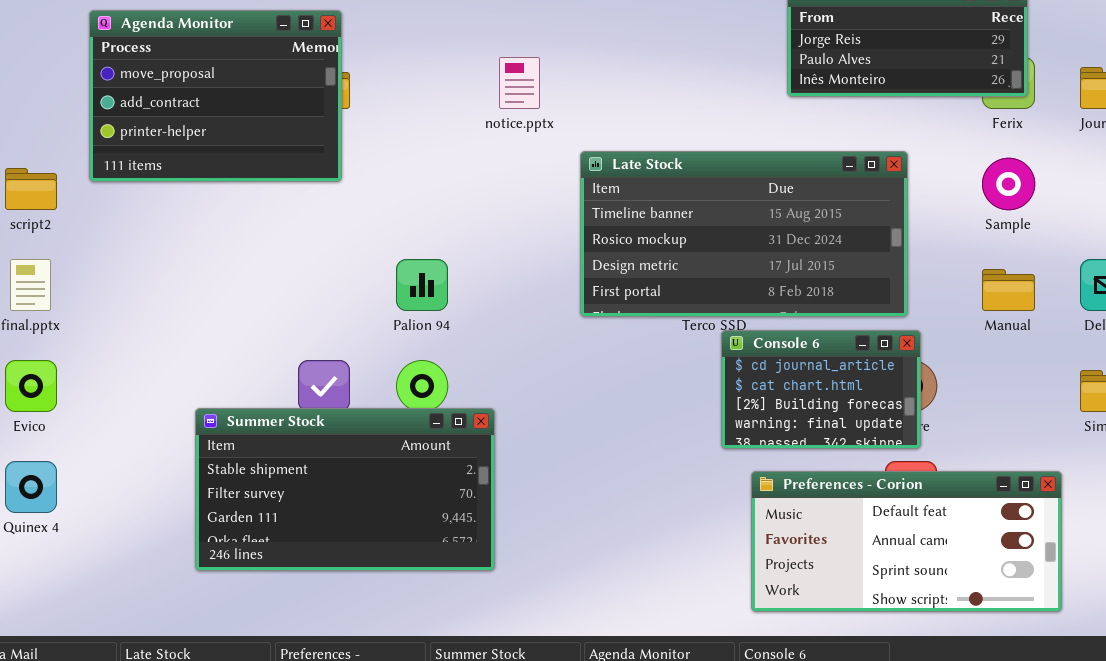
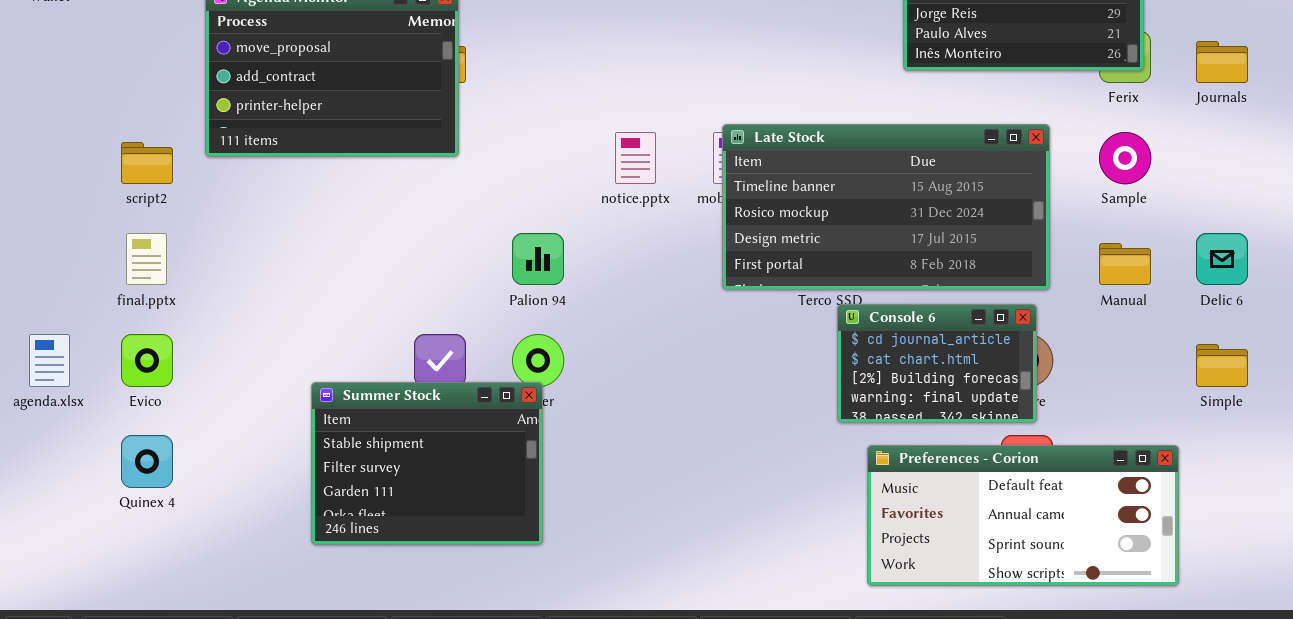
notice.pptx: [499,57,540,109] -> [615,132,656,184], moved
Late Stock: [580,151,908,317] -> [722,124,1050,290], moved
Summer Stock: [195,408,495,571] -> [311,382,543,545], resized

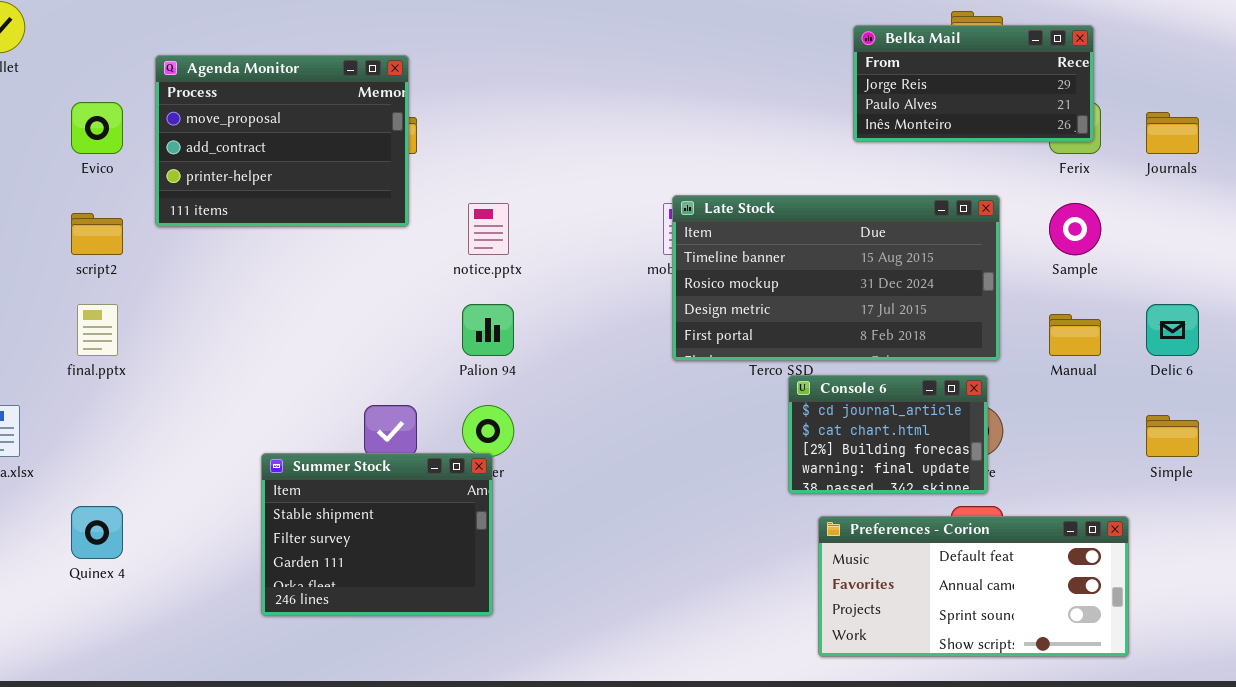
notice.pptx: [615,132,656,184] -> [468,203,509,255], moved
Evico: [121,334,173,387] -> [71,102,123,154], moved

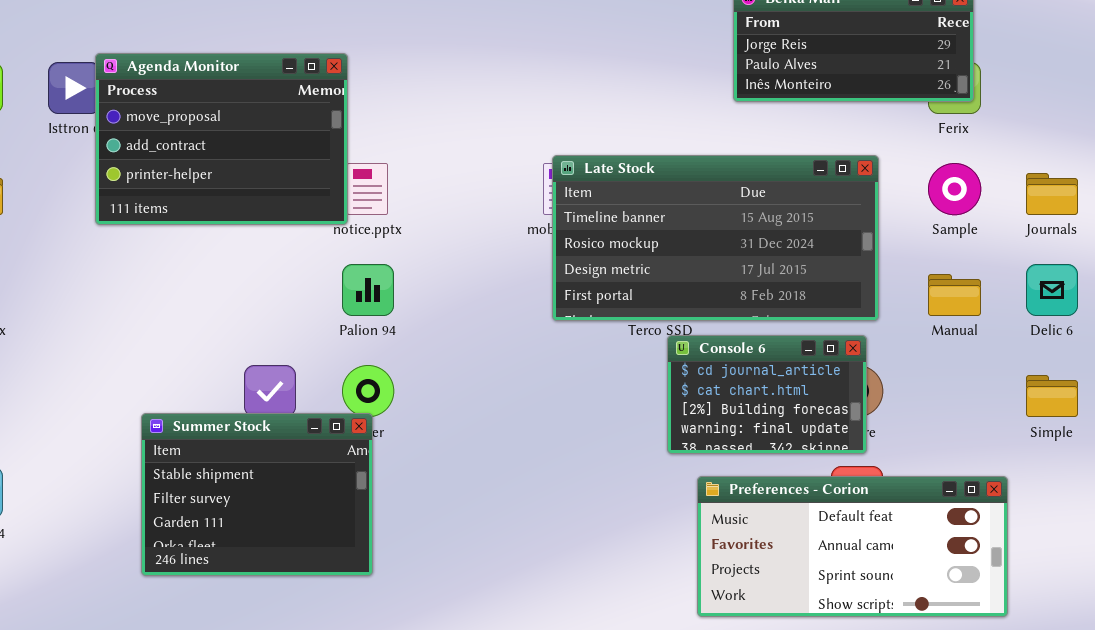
Agenda Monitor: [155,55,409,227] -> [95,53,348,225], moved
Journals: [1146,112,1199,154] -> [1026,173,1078,215], moved

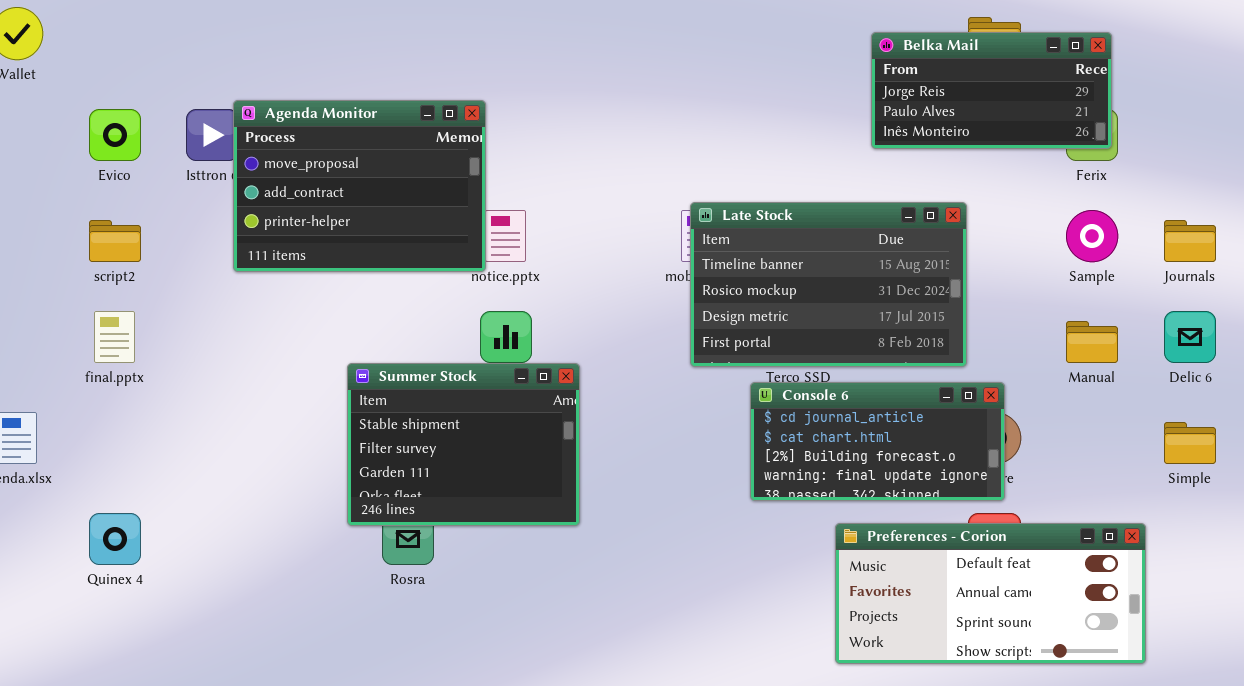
Late Stock: [552,155,879,321] -> [690,202,967,367], resized
Console 6: [667,335,867,454] -> [750,382,1005,501], resized
Summer Stock: [141,413,373,576] -> [347,363,580,526], moved

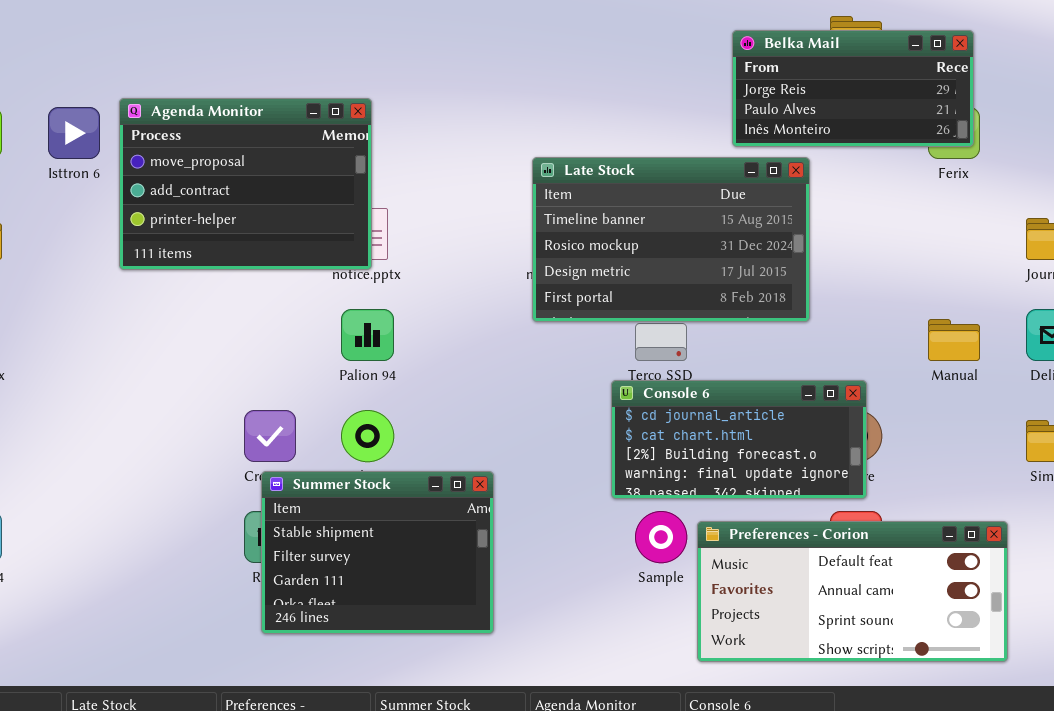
Agenda Monitor: [233,100,486,272] -> [119,98,372,270], moved
Late Stock: [690,202,967,367] -> [532,157,810,322], moved
Sample: [1066,210,1118,262] -> [635,511,687,563], moved
Summer Stock: [347,363,580,526] -> [261,471,494,634], moved

